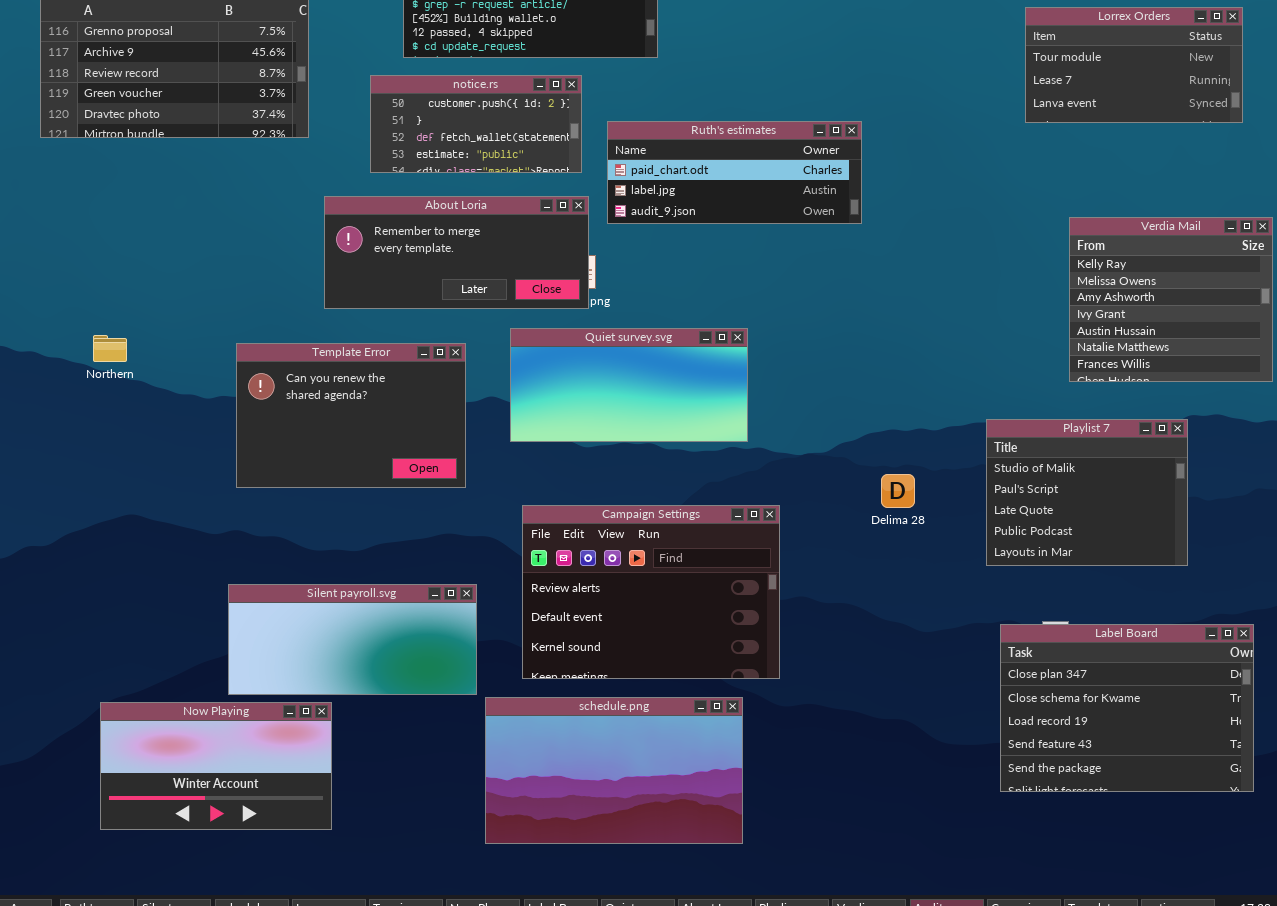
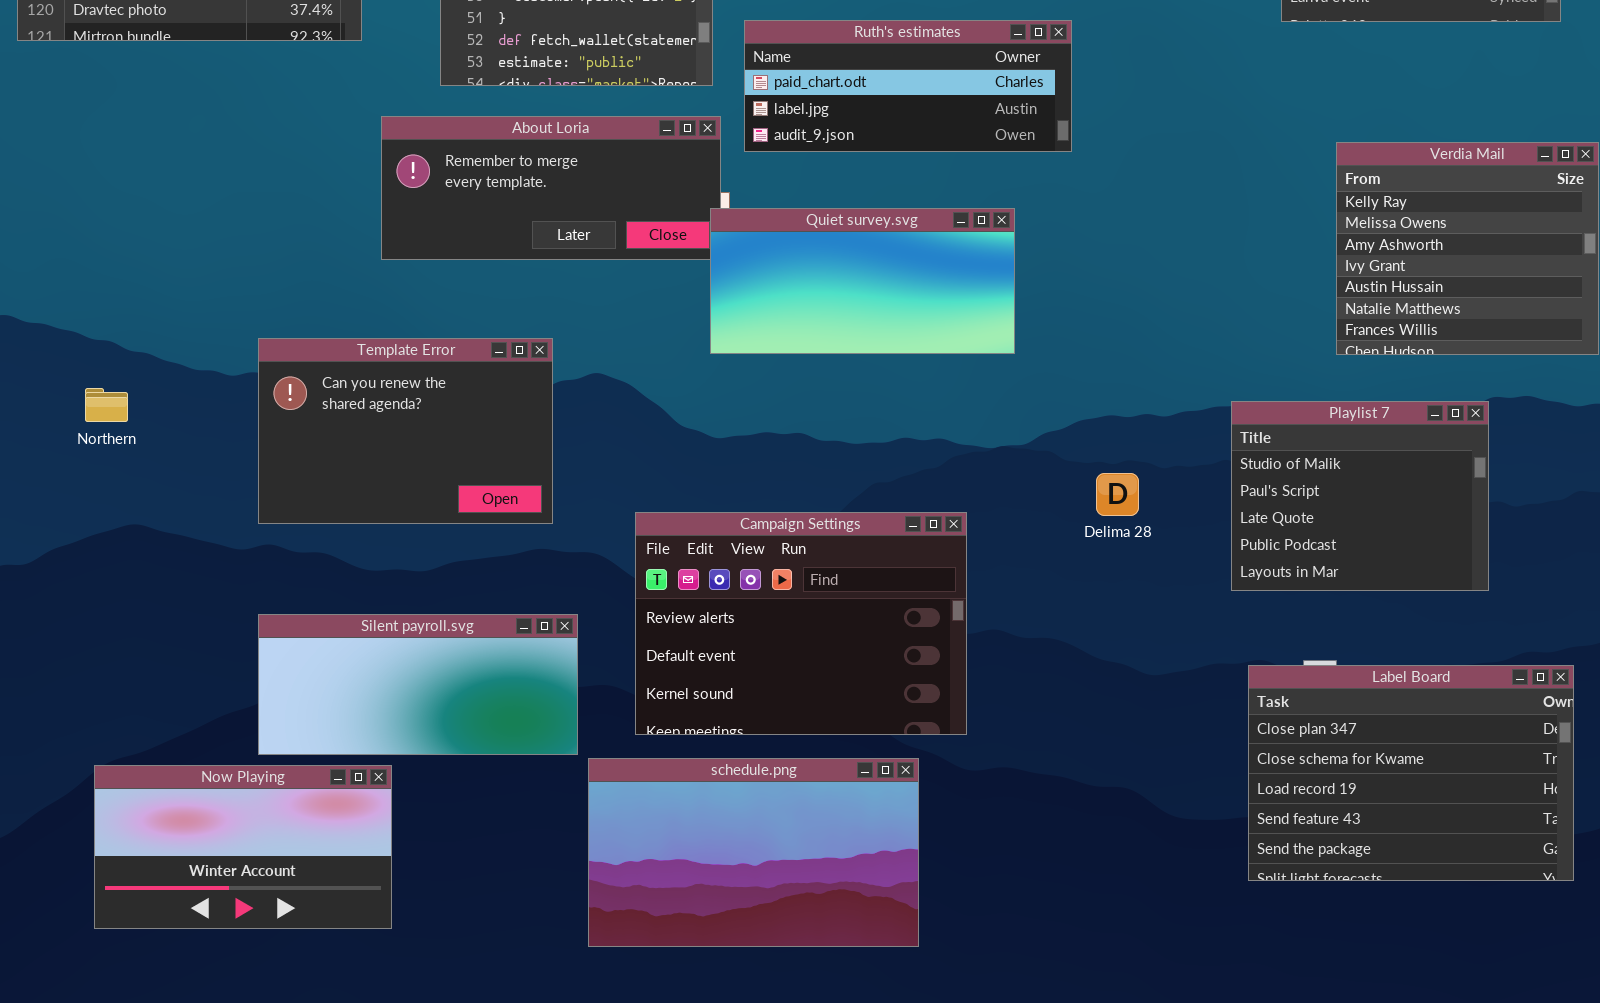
Quiet survey.svg: [510,328,748,442] -> [710,208,1015,354], moved
Northern: [93,335,127,362] -> [85,388,128,422], moved
Template Error: [236,343,466,488] -> [258,338,553,524], moved

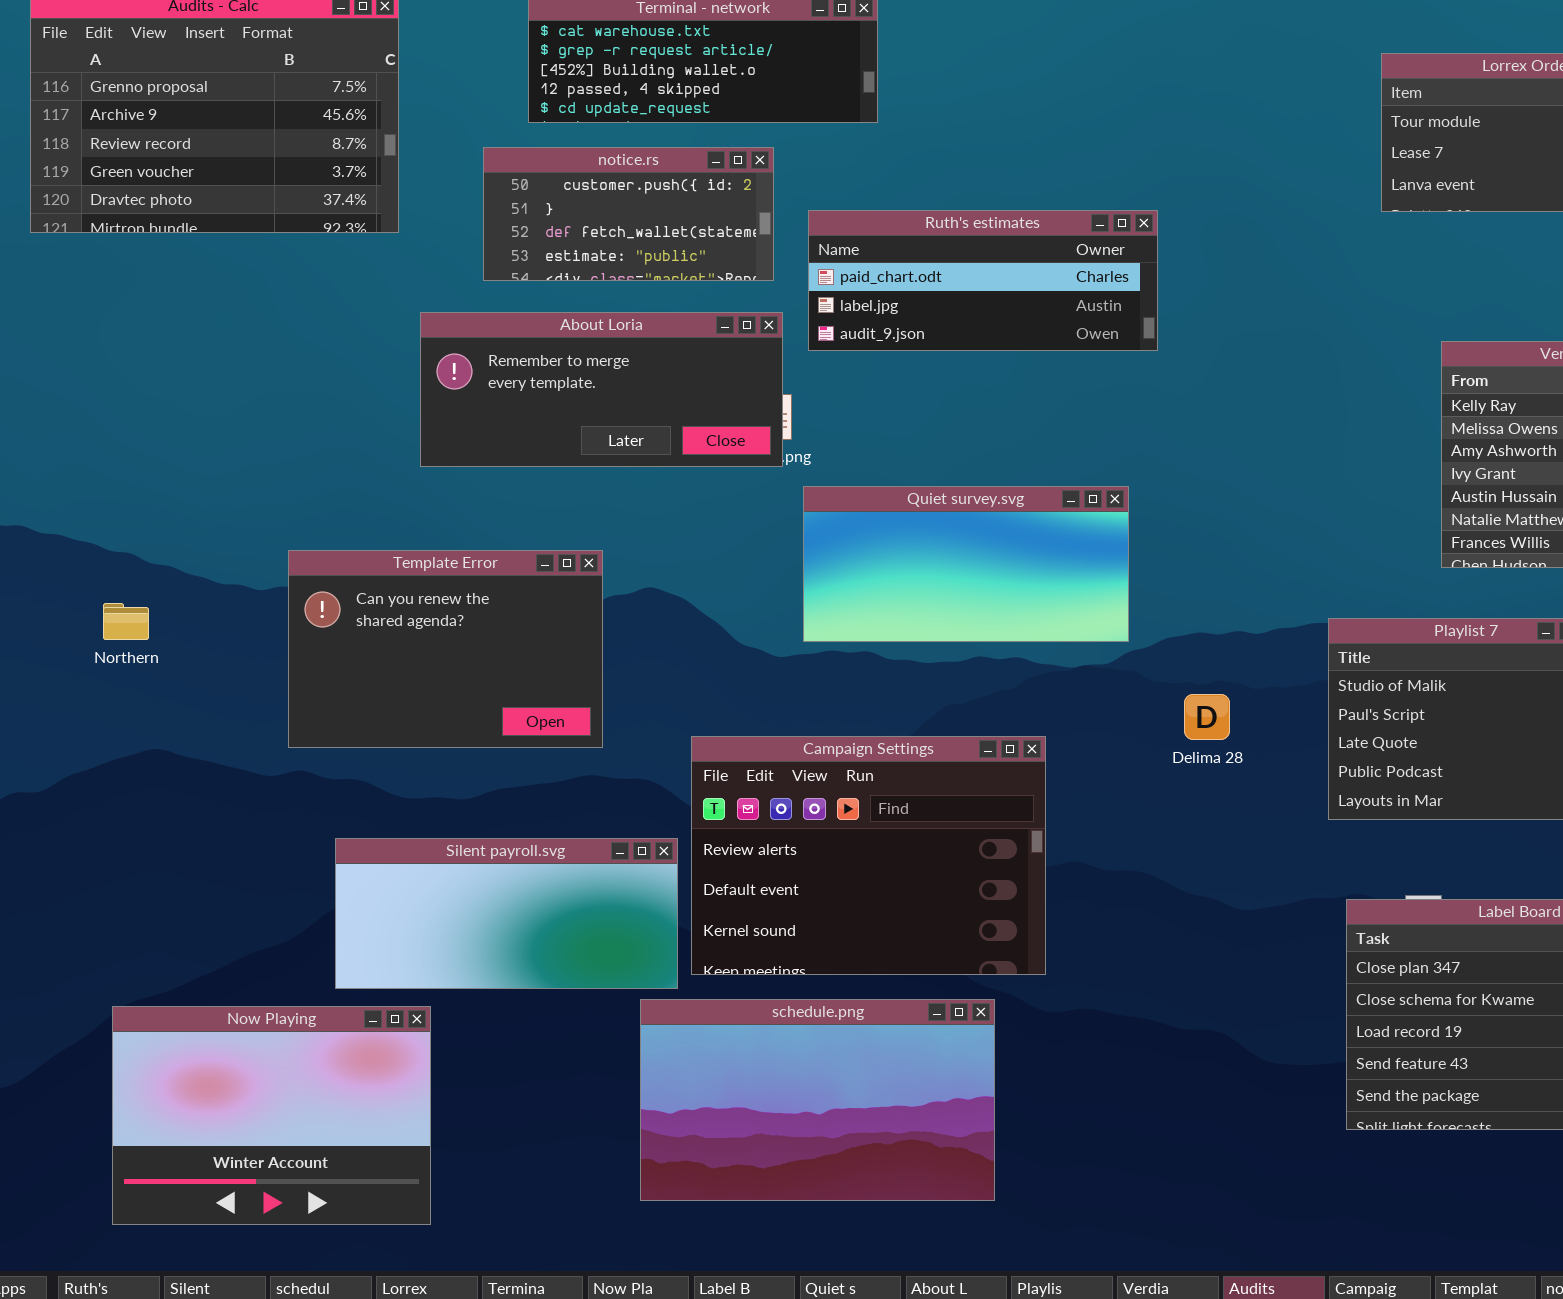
Quiet survey.svg: [710,208,1015,354] -> [803,486,1129,642], moved
Silent payroll.svg: [258,614,578,755] -> [335,838,678,989], moved
Now Playing: [94,765,392,929] -> [112,1006,431,1225], resized

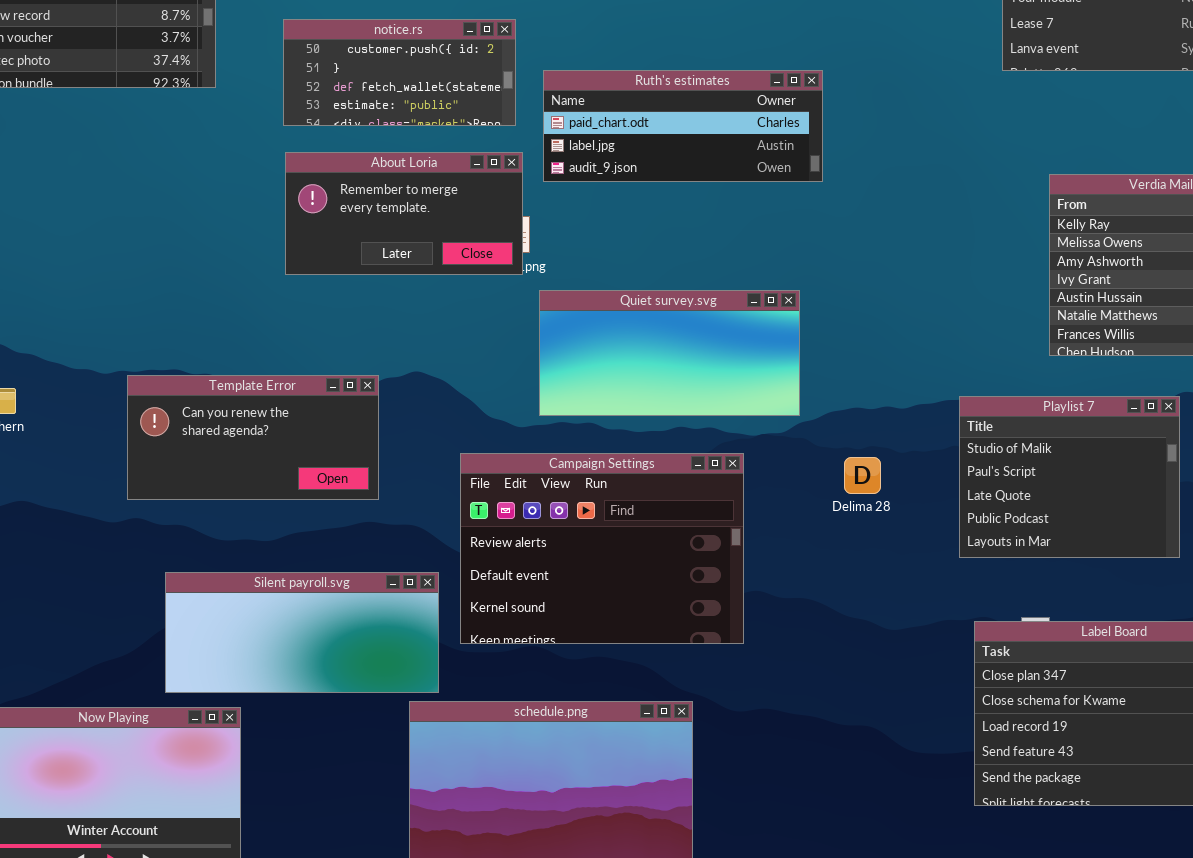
About Loria: [420,312,783,467] -> [285,152,523,275], resized
Template Error: [288,550,603,748] -> [127,375,379,500], resized
Campaign Settings: [691,736,1046,975] -> [460,453,744,644], moved

